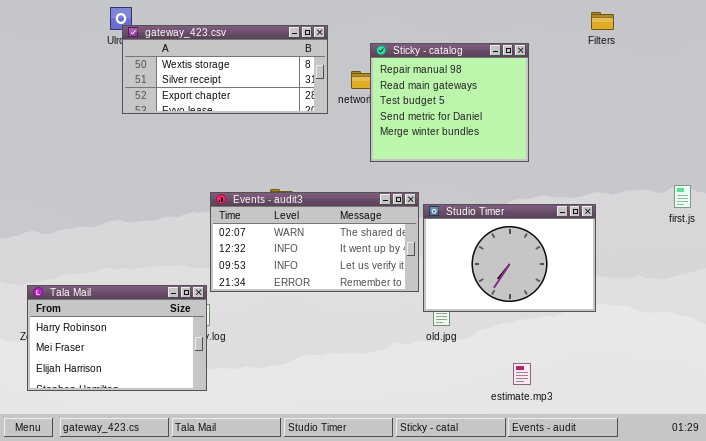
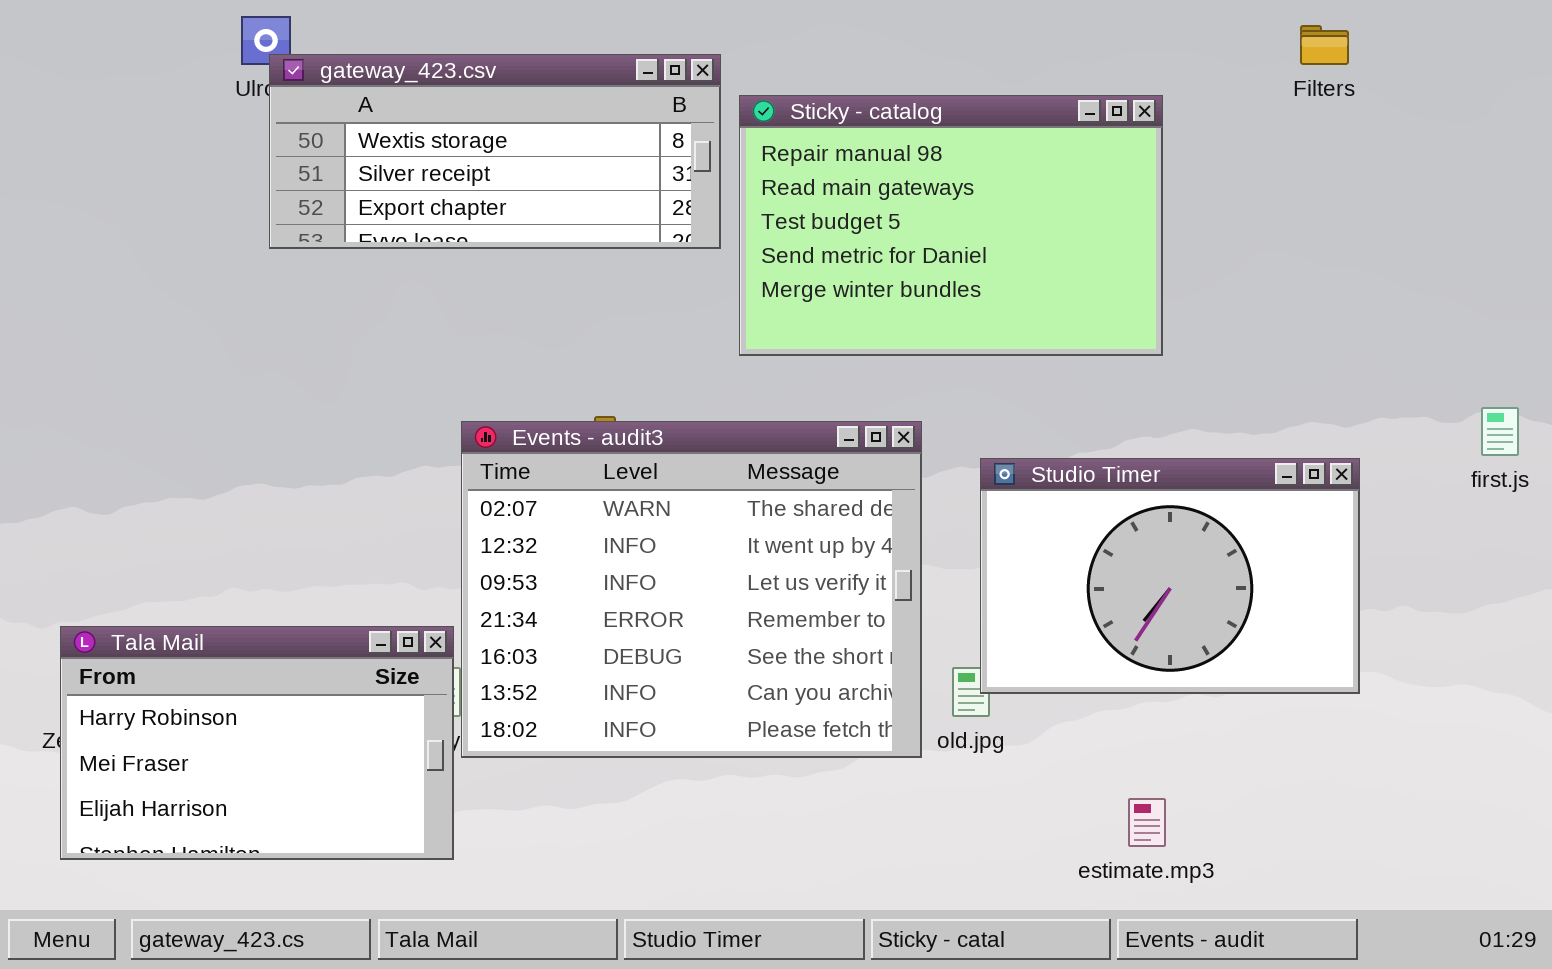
Sticky - catalog: [370,43,529,162] -> [739,95,1163,356], resized
Events - audit3: [210,192,419,292] -> [461,421,922,758], resized
Studio Timer: [423,204,596,312] -> [980,458,1360,694], moved

